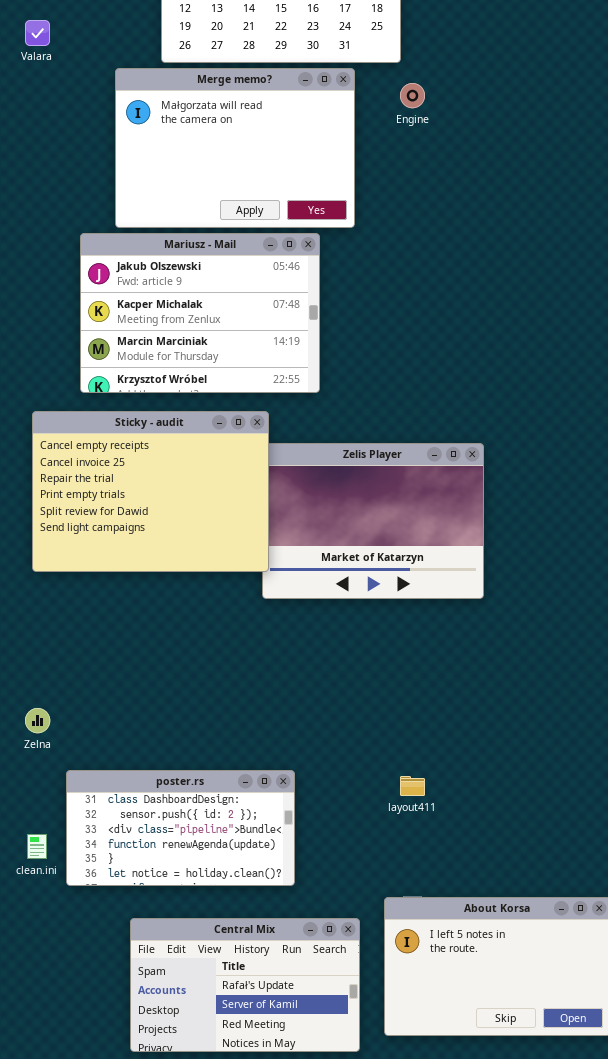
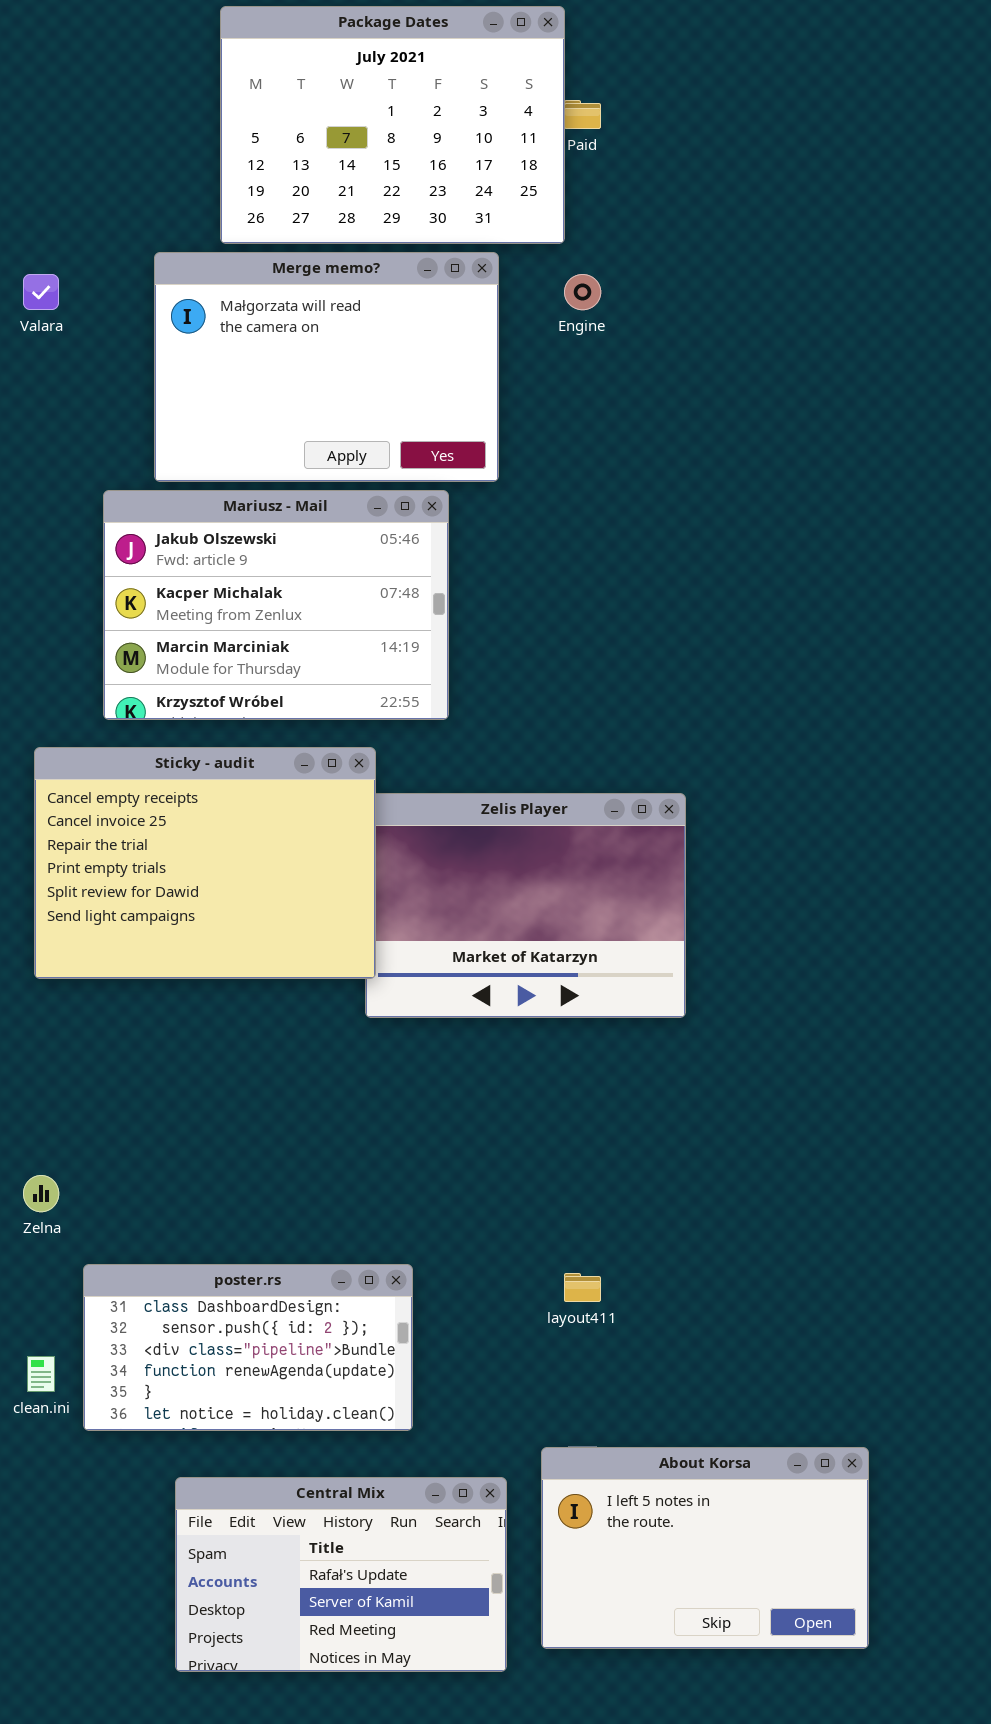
Valara: [25,20,50,46] -> [23,274,59,310], moved

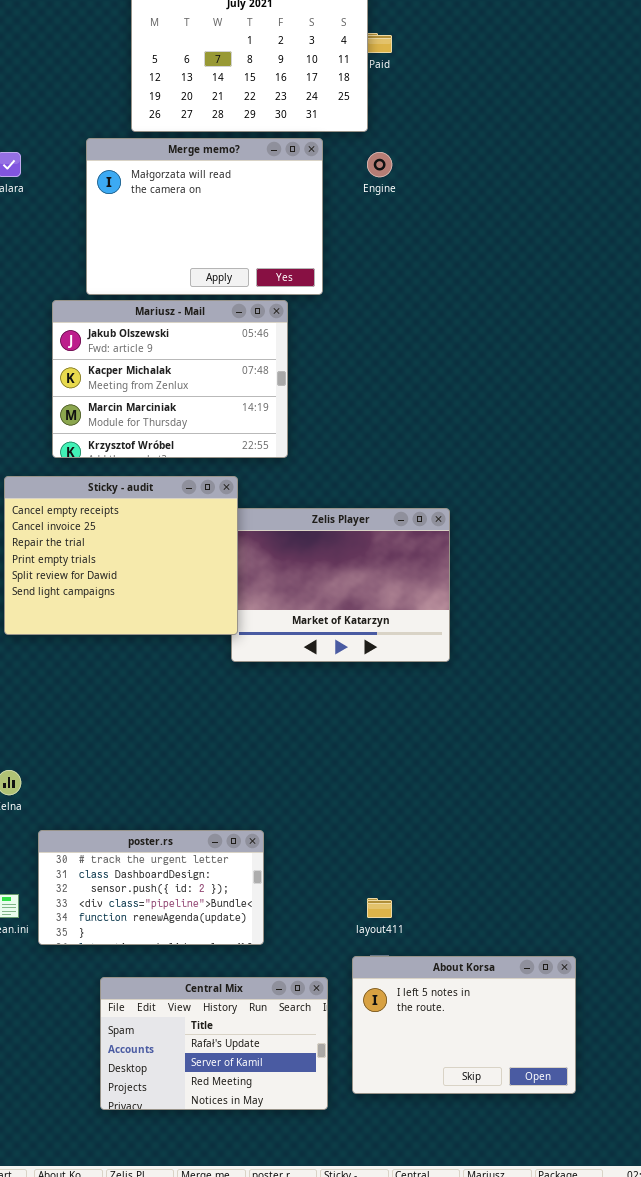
poster.rs: [83,1264,413,1431] -> [38,830,264,945], scrolled up 1 row
layout411: [564,1273,601,1302] -> [367,898,392,918], moved

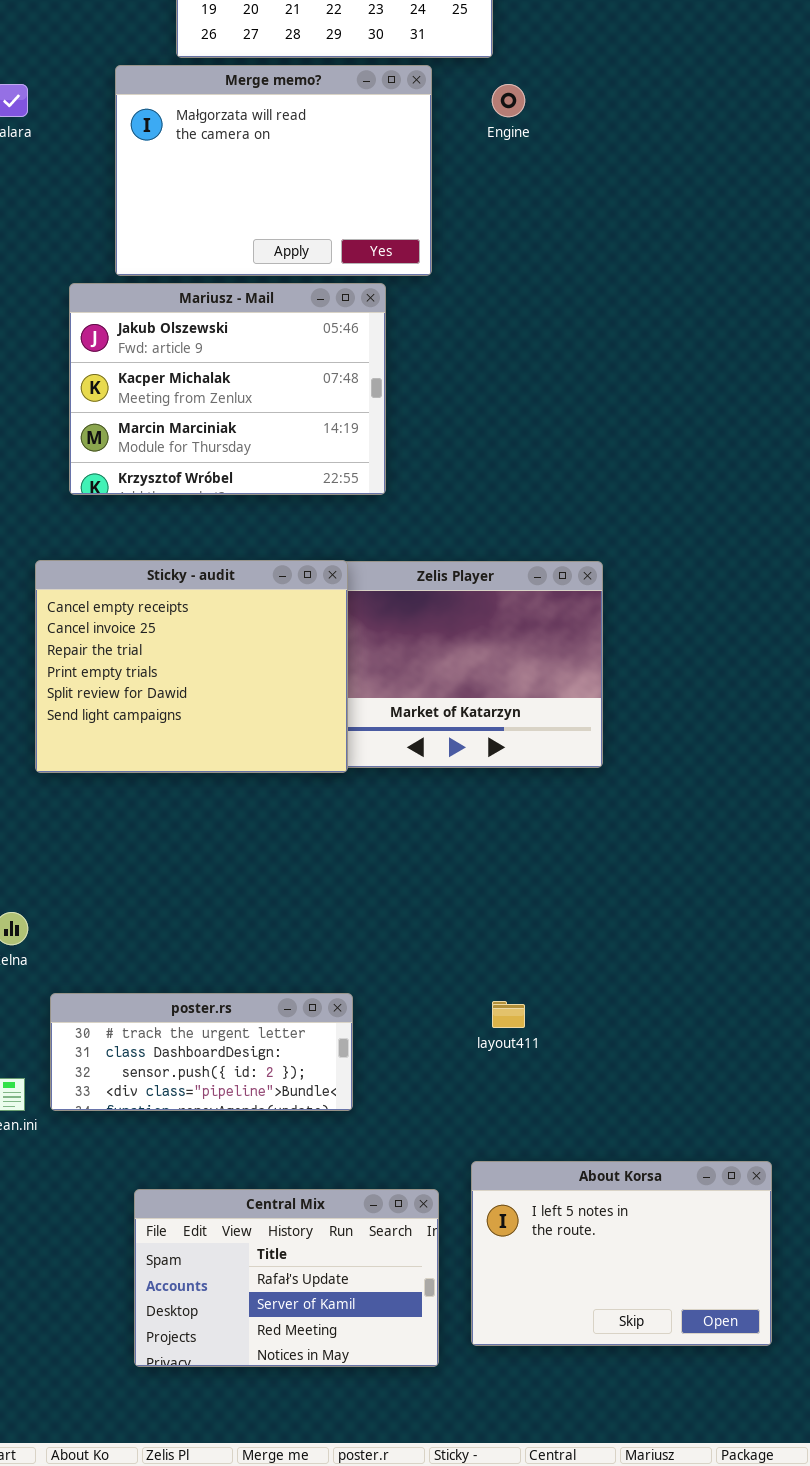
Sticky - audit: [4,476,238,635] -> [35,560,348,773], moved
poster.rs: [38,830,264,945] -> [50,993,353,1111], resized
layout411: [367,898,392,918] -> [492,1001,525,1028], moved

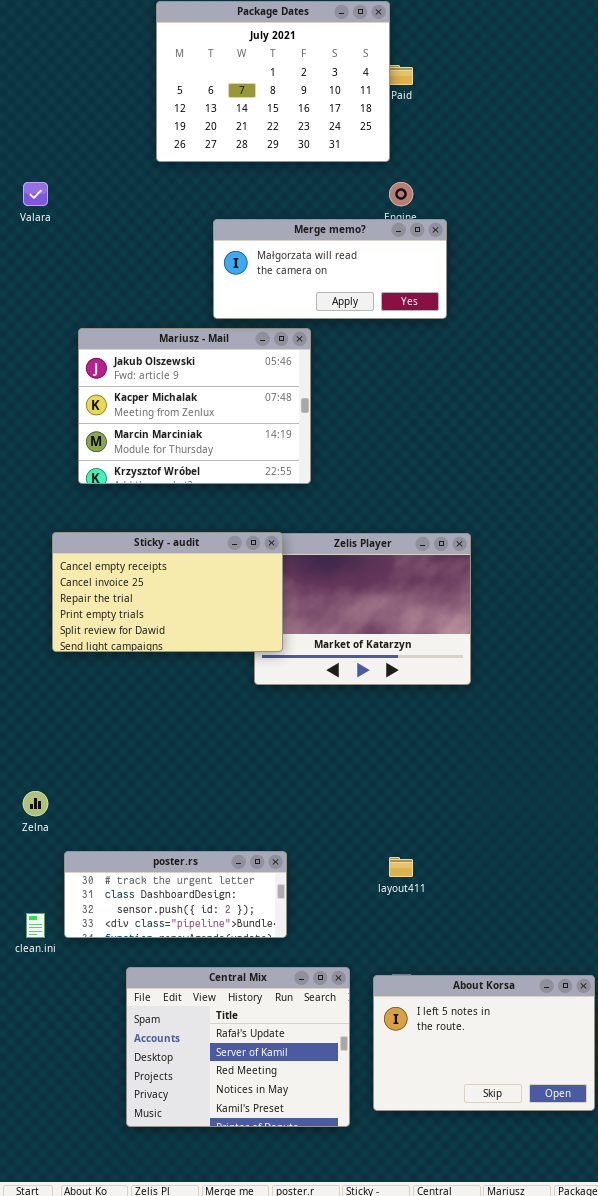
Merge memo?: [115,65,432,276] -> [213,219,447,319], moved, resized
Sticky - audit: [35,560,348,773] -> [52,532,283,652], resized
Central Mix: [134,1189,439,1367] -> [126,967,350,1127], resized

